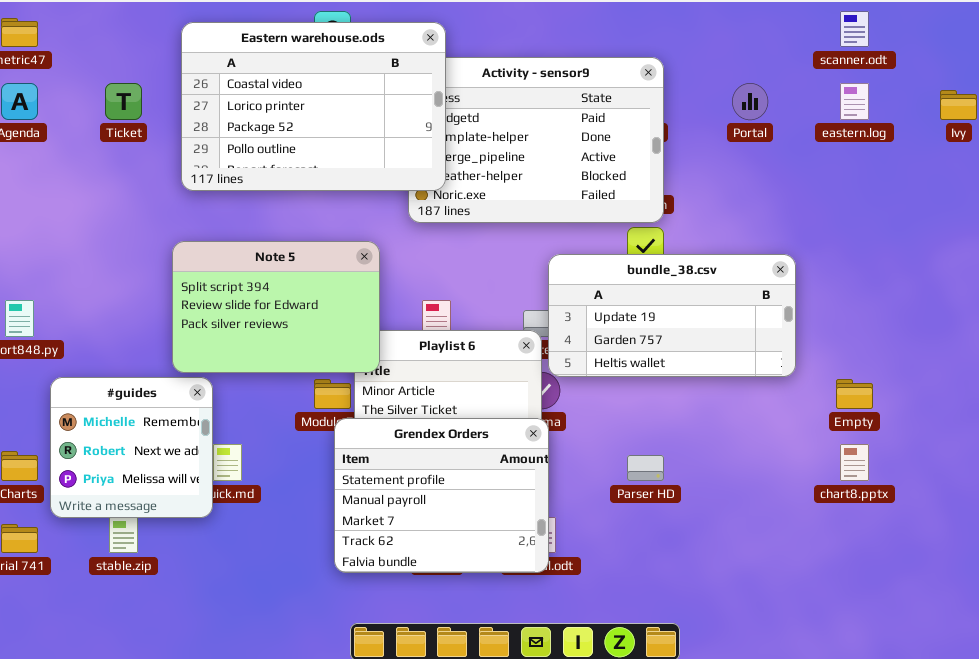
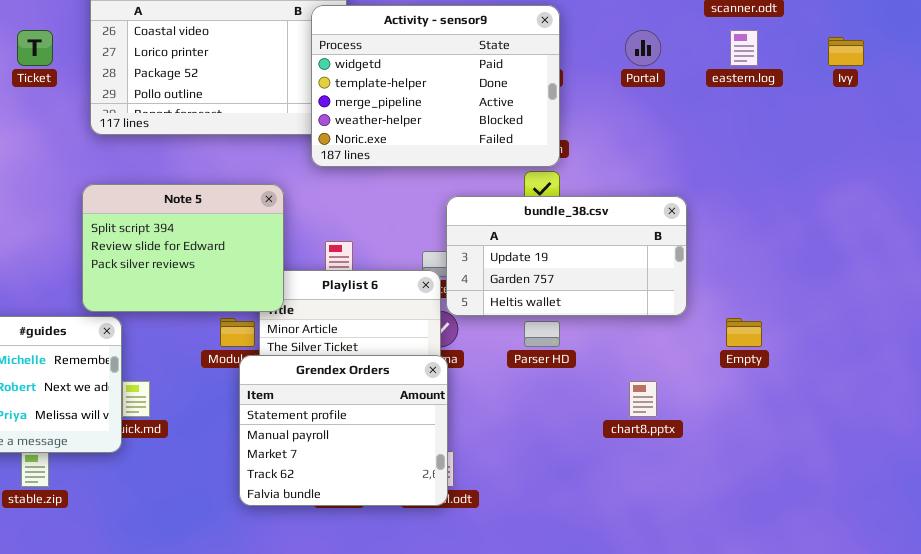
Activity - sensor9: [408,57,664,223] -> [311,5,560,167], raised
chart8.pptx: [840,444,869,481] -> [629,381,657,417], moved
Parser HD: [627,455,664,481] -> [524,321,560,347], moved

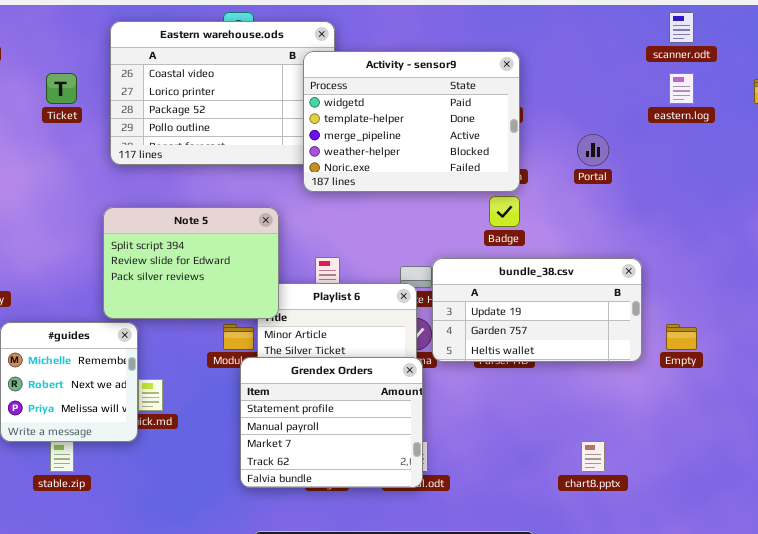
Portal: [625,30,661,66] -> [577,134,609,166], moved
bundle_38.csv: [446,196,687,316] -> [432,258,642,362], moved
chart8.pptx: [629,381,657,417] -> [581,441,605,472], moved

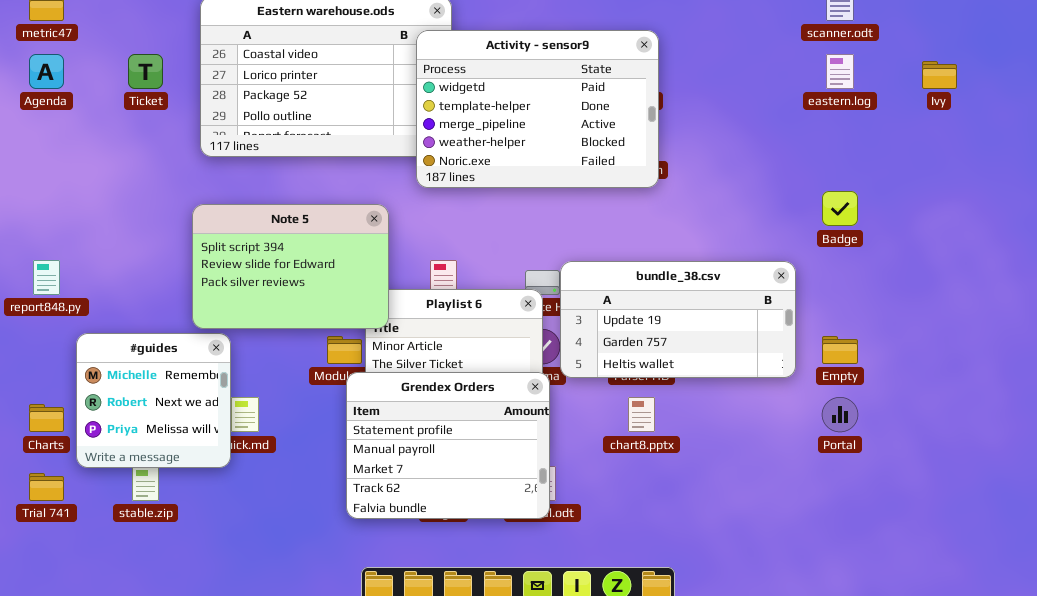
Portal: [577,134,609,166] -> [822,397,858,432], moved
Badge: [489,196,520,227] -> [822,191,858,226], moved
chart8.pptx: [581,441,605,472] -> [628,397,655,432], moved

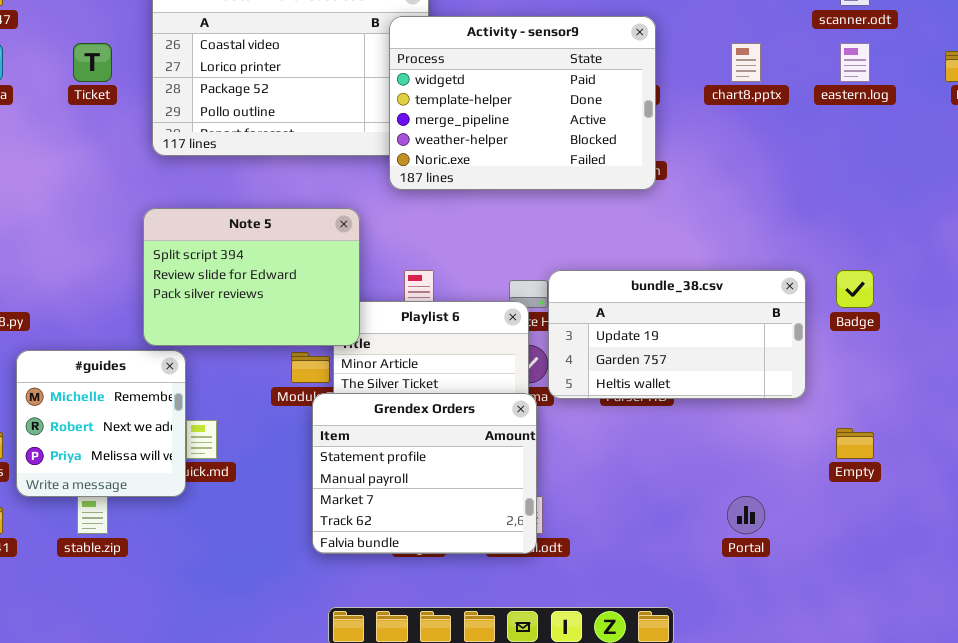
Badge: [822,191,858,226] -> [836,270,874,308], moved
Empty: [822,336,858,364] -> [836,428,874,459], moved
chart8.pptx: [628,397,655,432] -> [731,43,761,82], moved
Portal: [822,397,858,432] -> [727,496,765,534], moved

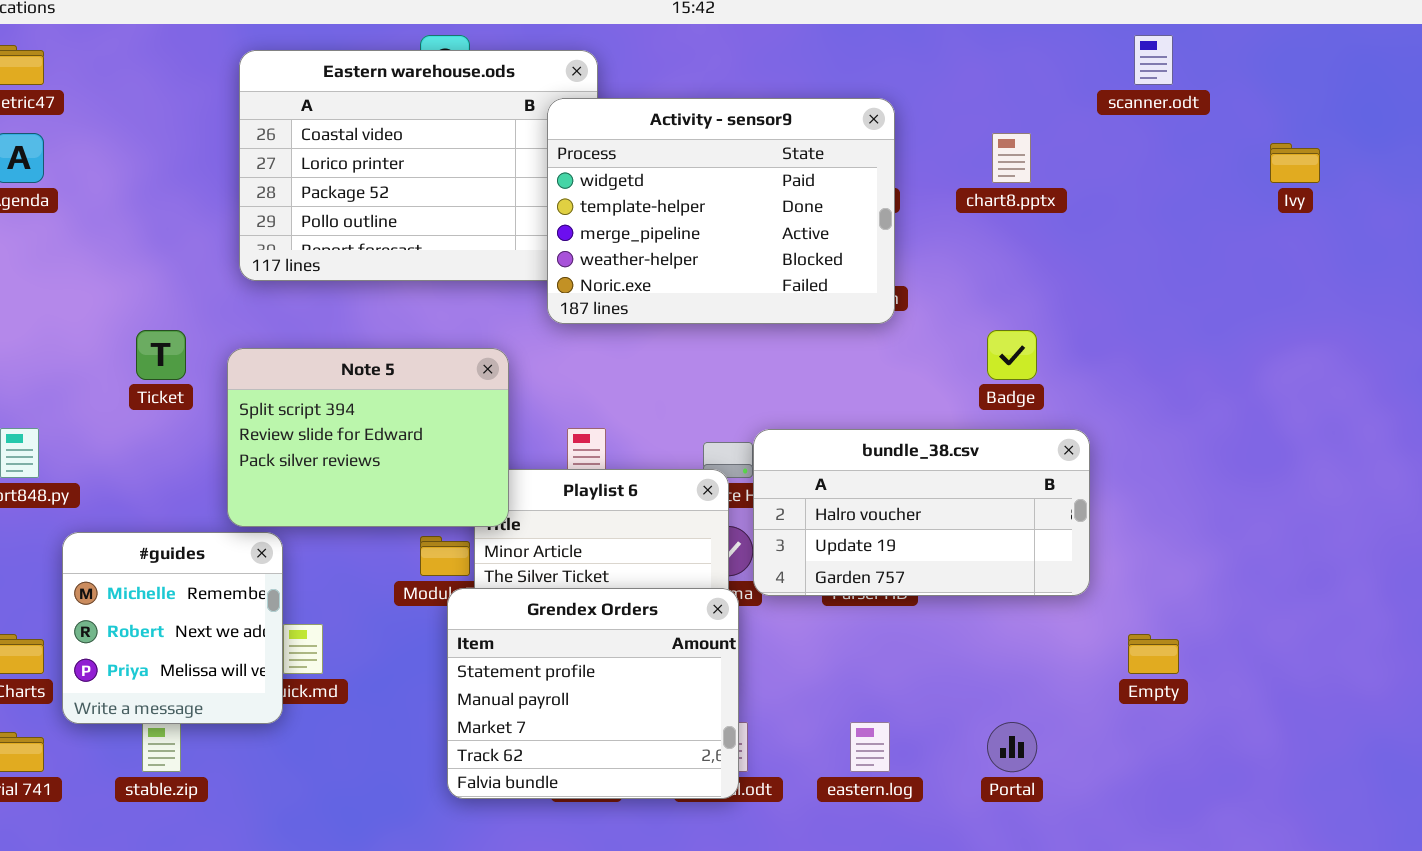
Ticket: [73,43,112,82] -> [136,330,186,380], moved
eastern.log: [840,43,870,82] -> [850,722,890,772], moved
Badge: [836,270,874,308] -> [987,330,1037,380], moved
bundle_38.csv: [548,270,806,399] -> [753,429,1090,596], scrolled up 1 row

